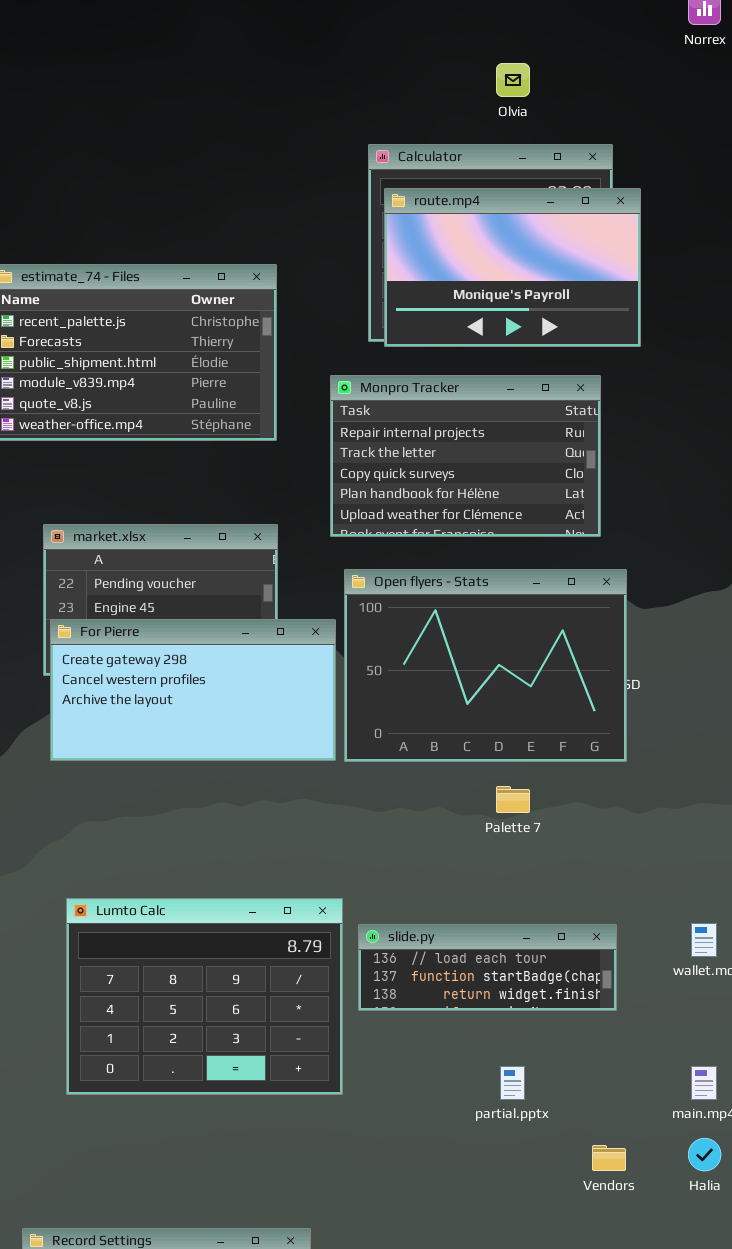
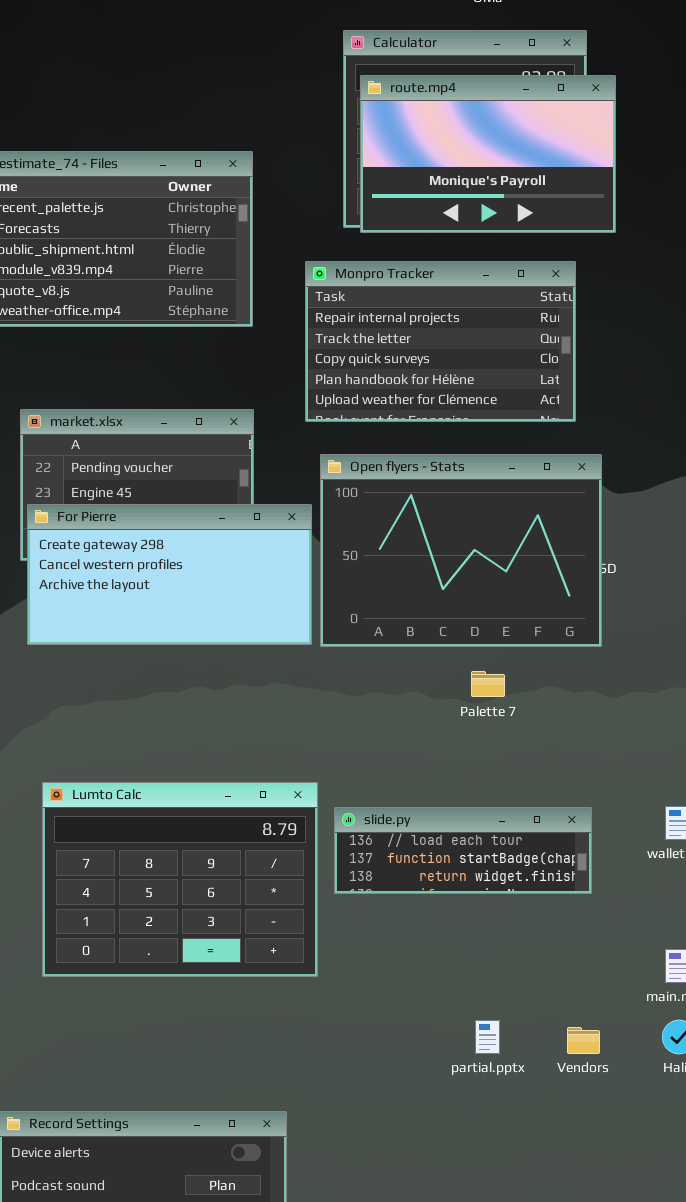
partial.pptx: [500,1066,525,1100] -> [475,1020,500,1054], moved

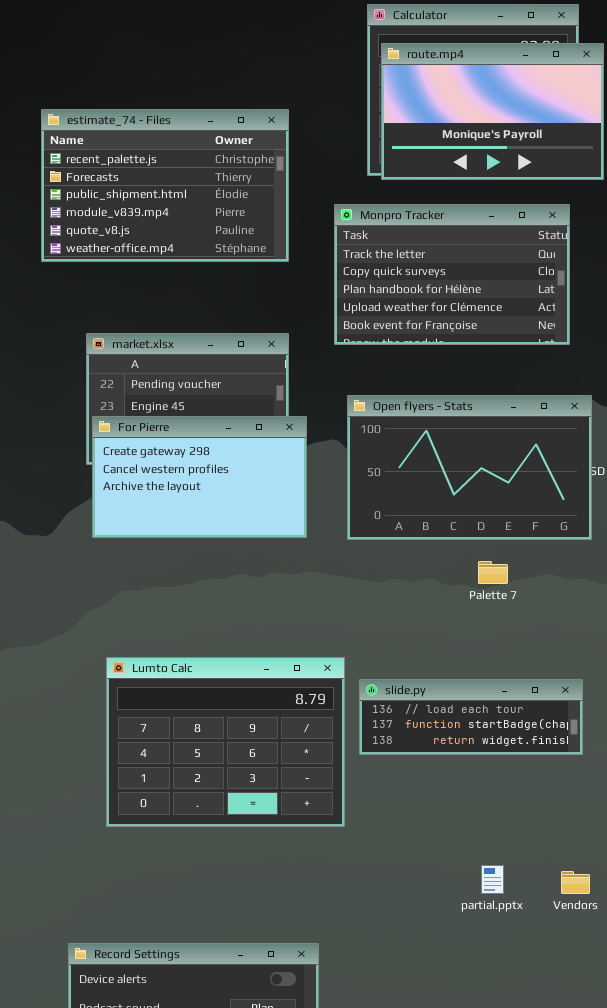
Monpro Tracker: [305,261,576,422] -> [334,204,570,345], scrolled down 1 row
Open flyers - Stats: [320,454,602,647] -> [347,395,592,540], resized
For Pierre: [27,504,312,645] -> [92,416,307,538], resized

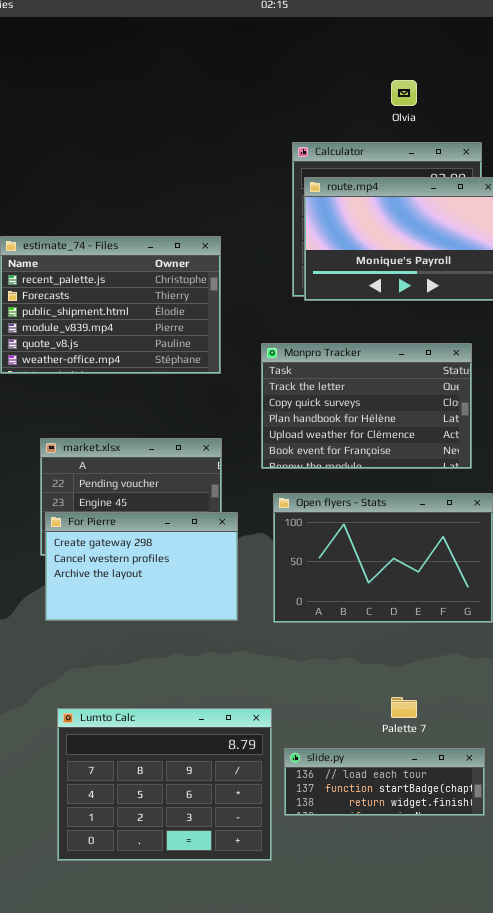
Monpro Tracker: [334,204,570,345] -> [261,343,472,469], moved
Palette 7: [478,561,508,584] -> [391,697,417,718], moved
Lumto Calc: [106,657,345,827] -> [57,708,272,861], moved

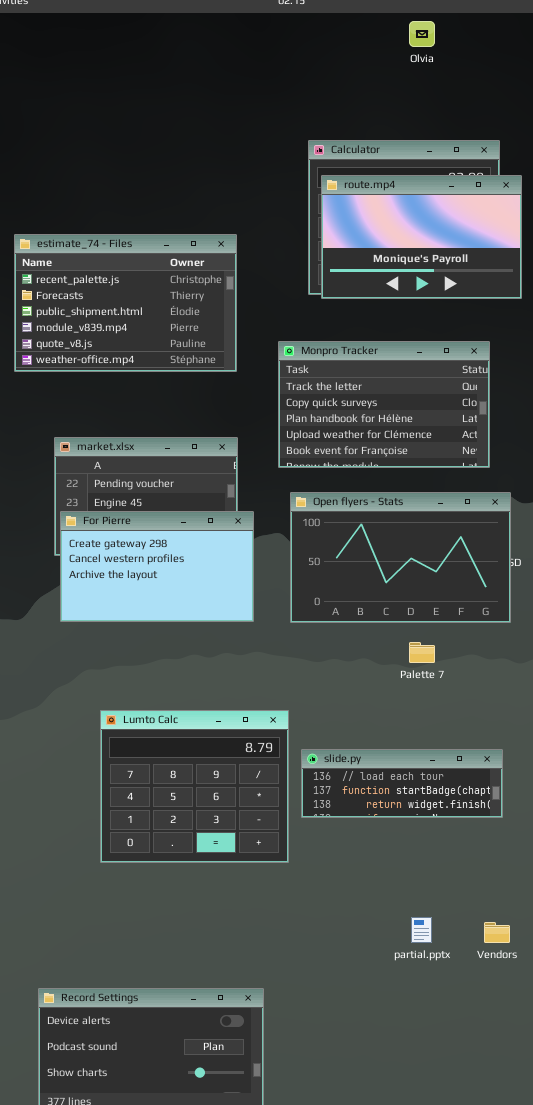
Olvia: [391,80,417,106] -> [409,21,435,47], moved
Palette 7: [391,697,417,718] -> [409,642,435,663], moved
Lumto Calc: [57,708,272,861] -> [100,710,289,863], resized

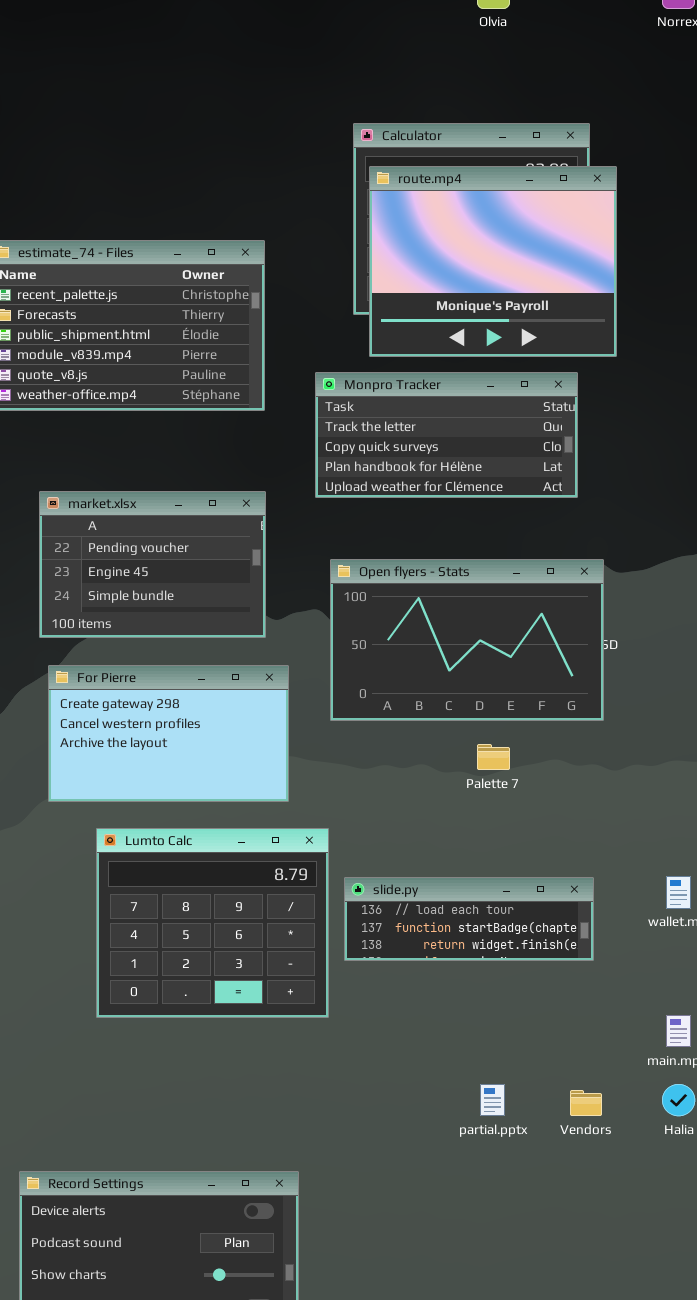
route.mp4: [321,175,522,299] -> [369,166,617,357], resized
Monpro Tracker: [278,341,490,468] -> [315,372,578,498], resized
For Pierre: [60,511,254,622] -> [48,665,289,802], moved

